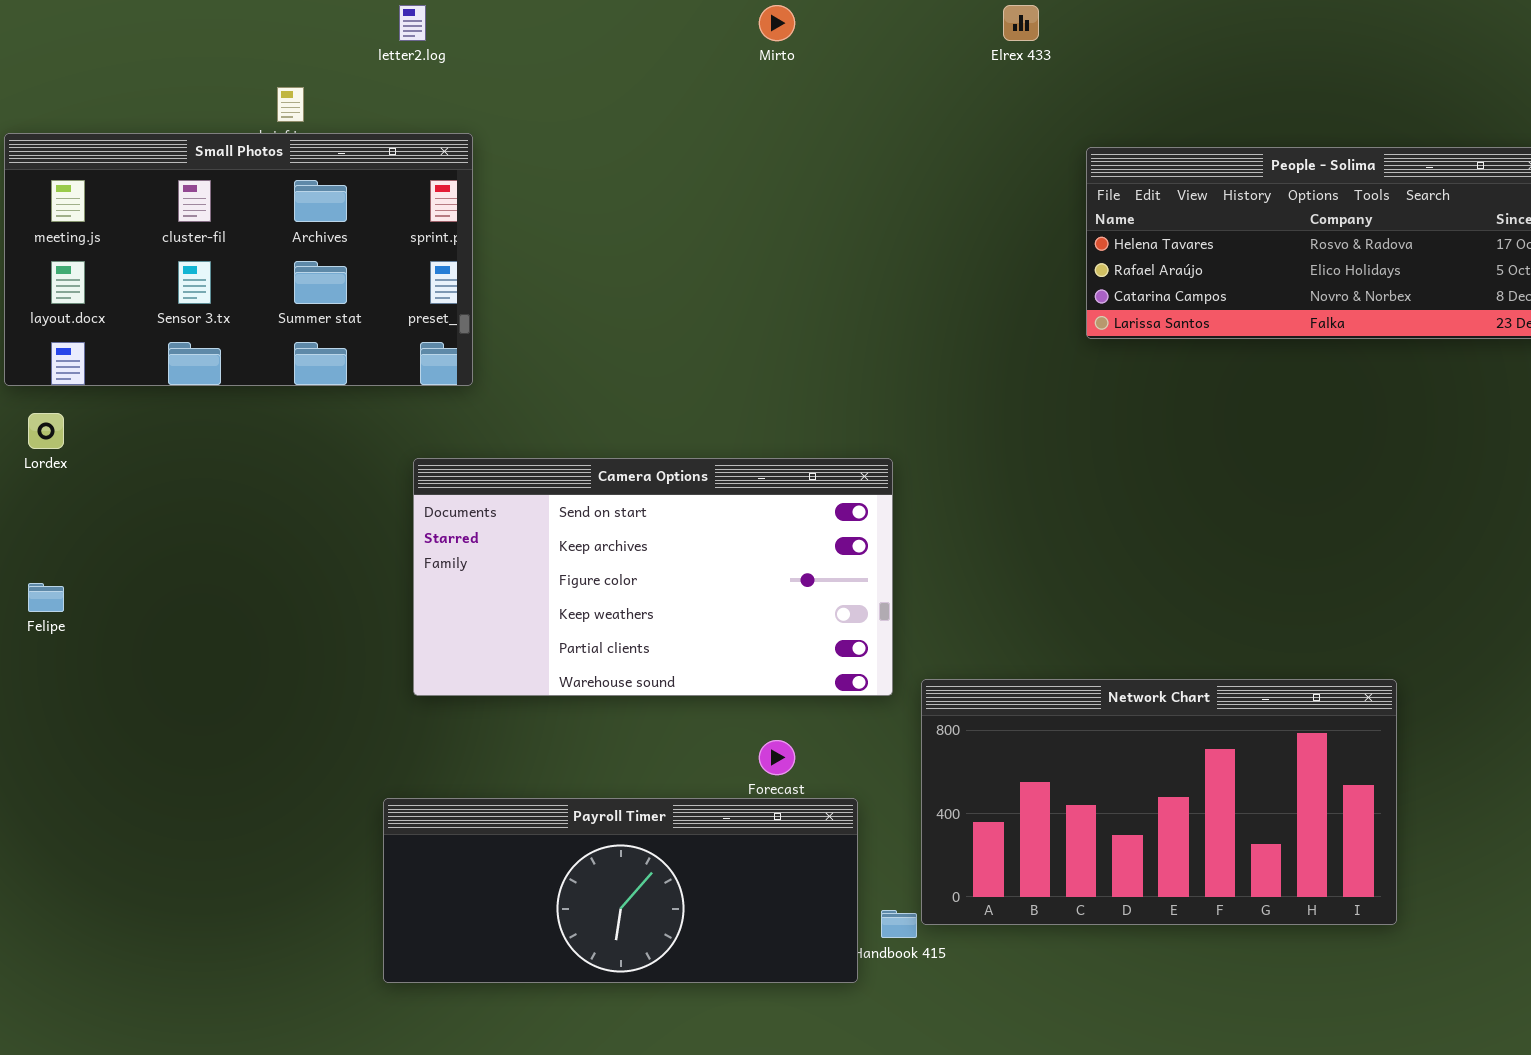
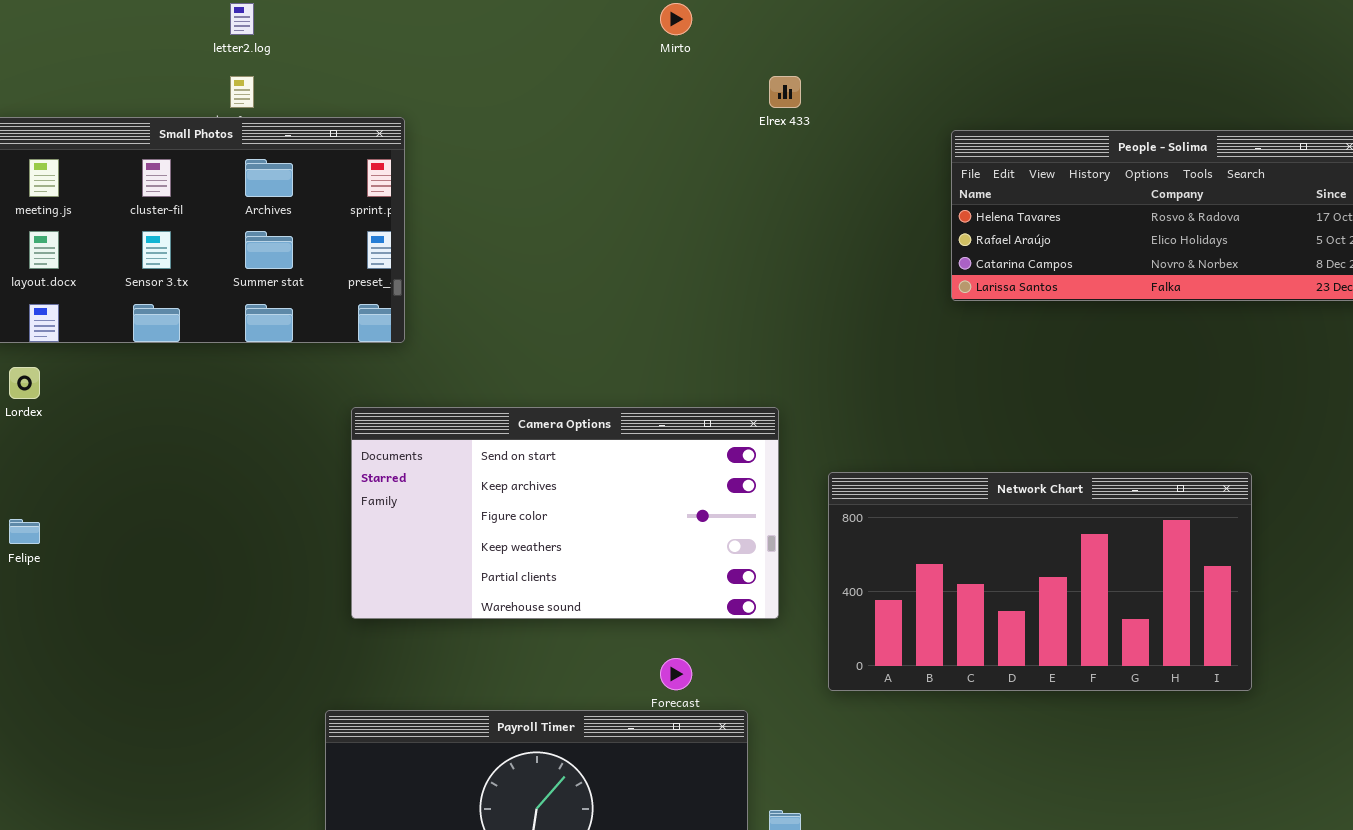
letter2.log: [399,5,426,41] -> [230,3,254,35], moved
Elrex 433: [1003,5,1039,41] -> [769,76,801,108], moved
Network Chart: [921,679,1397,925] -> [828,472,1252,691], moved

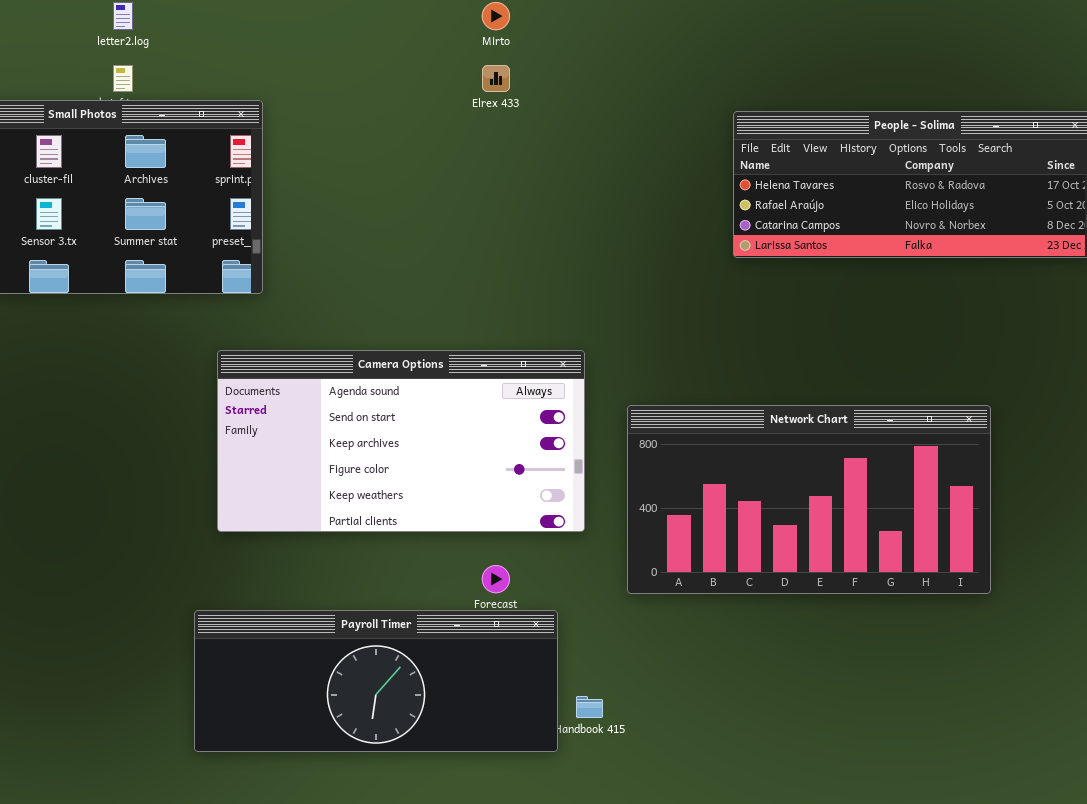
Elrex 433: [769,76,801,108] -> [482,65,510,92], moved
Camera Options: [351,407,779,619] -> [217,350,585,532], scrolled up 1 row

